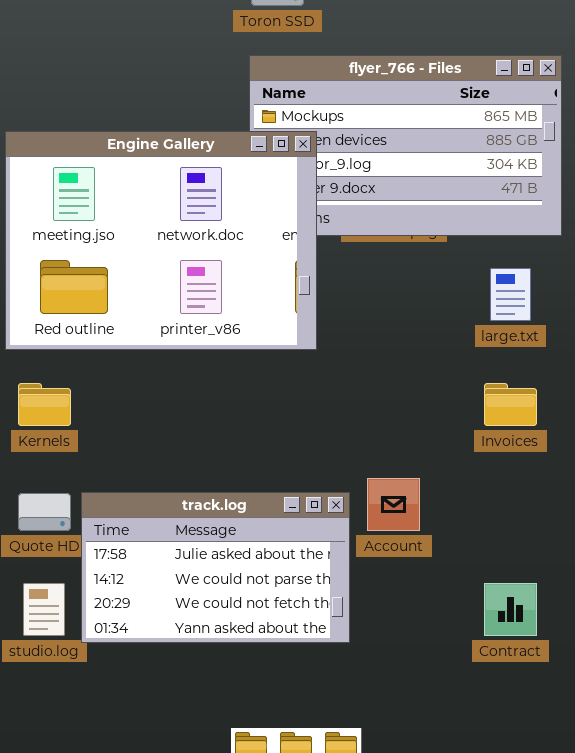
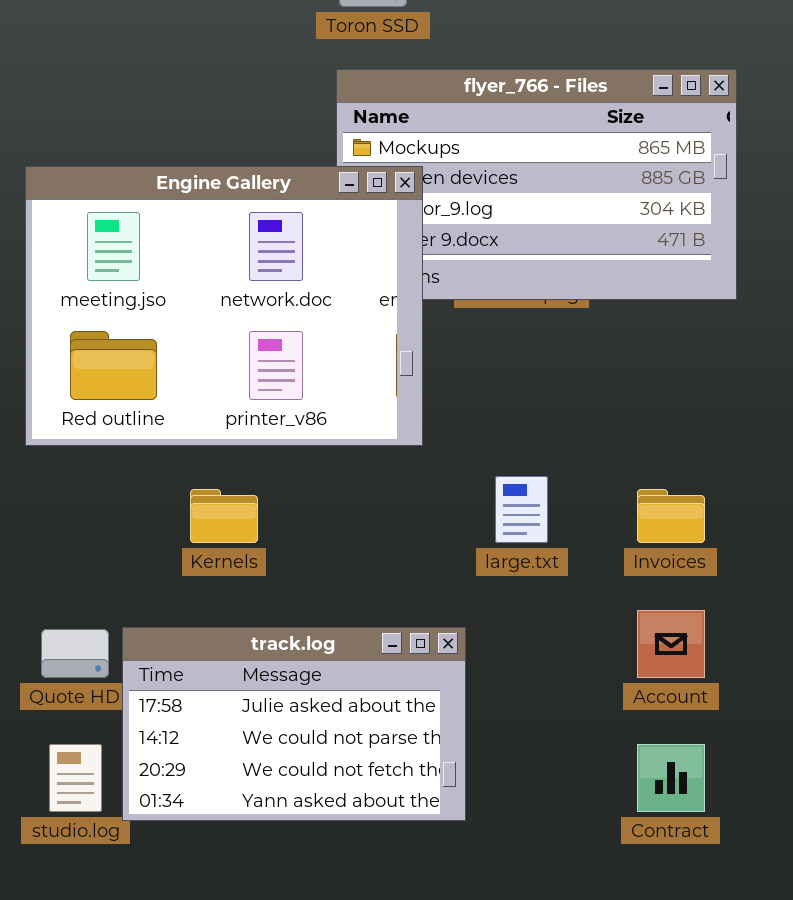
large.txt: [490,268,531,321] -> [495,476,548,543], moved
Kernels: [18,383,71,426] -> [190,489,258,543], moved
Account: [367,478,420,531] -> [637,610,705,678], moved

